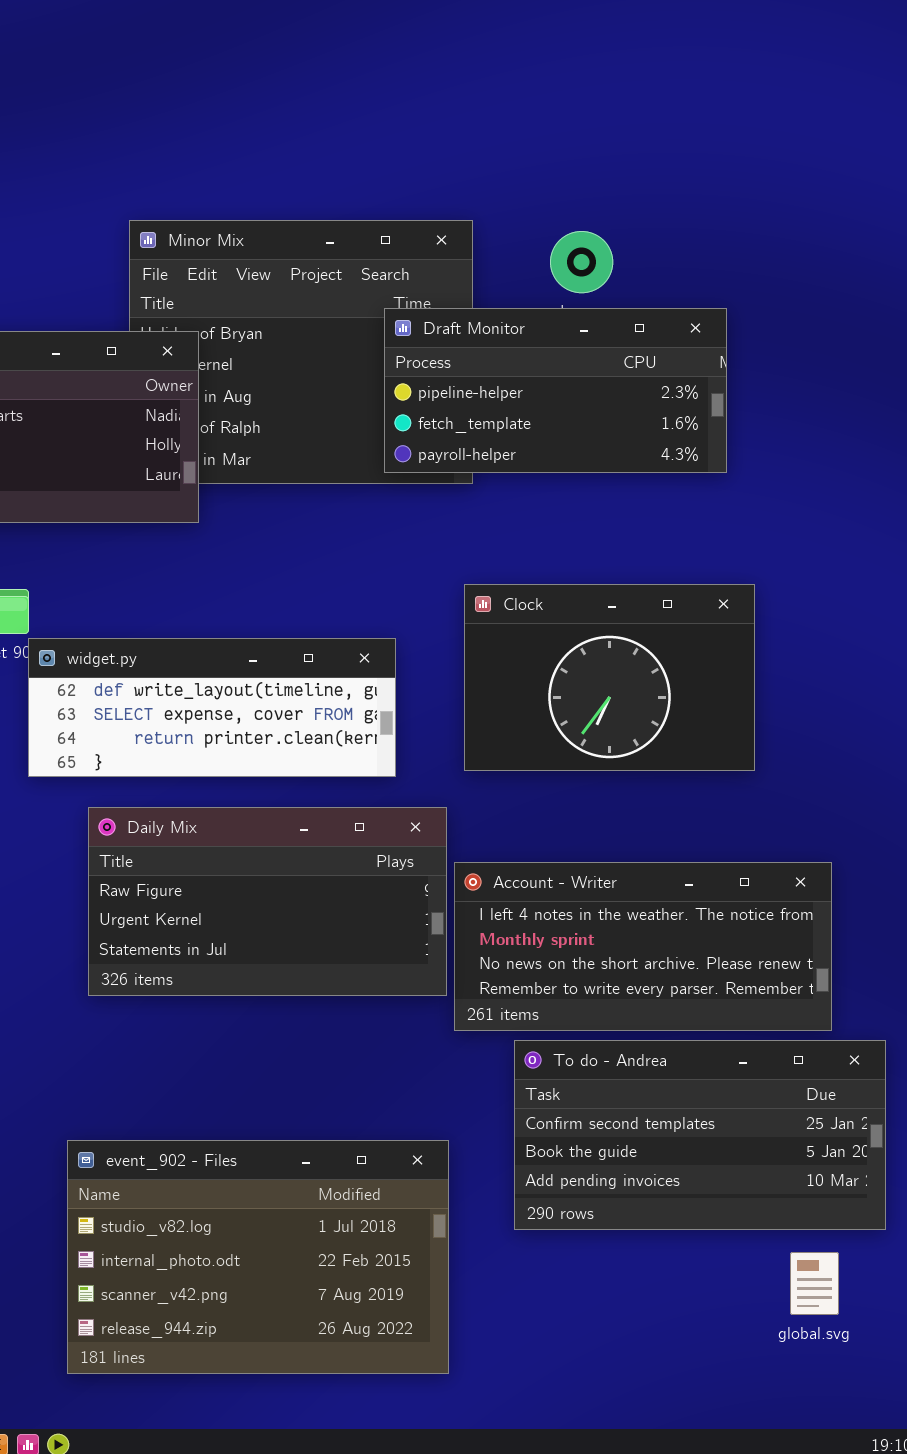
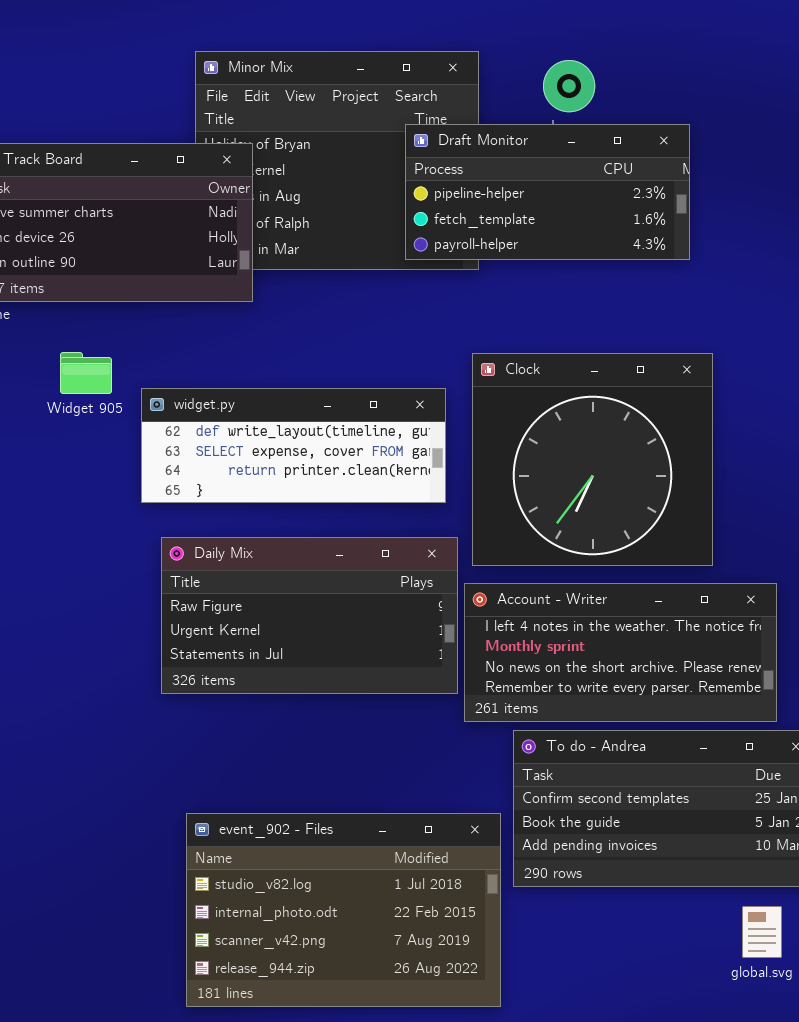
Clock: [464,584,755,771] -> [472,353,713,566], resized
widget.py: [28,638,396,777] -> [141,388,446,503], moved
event_902 - Files: [67,1140,449,1374] -> [186,813,501,1007], moved

